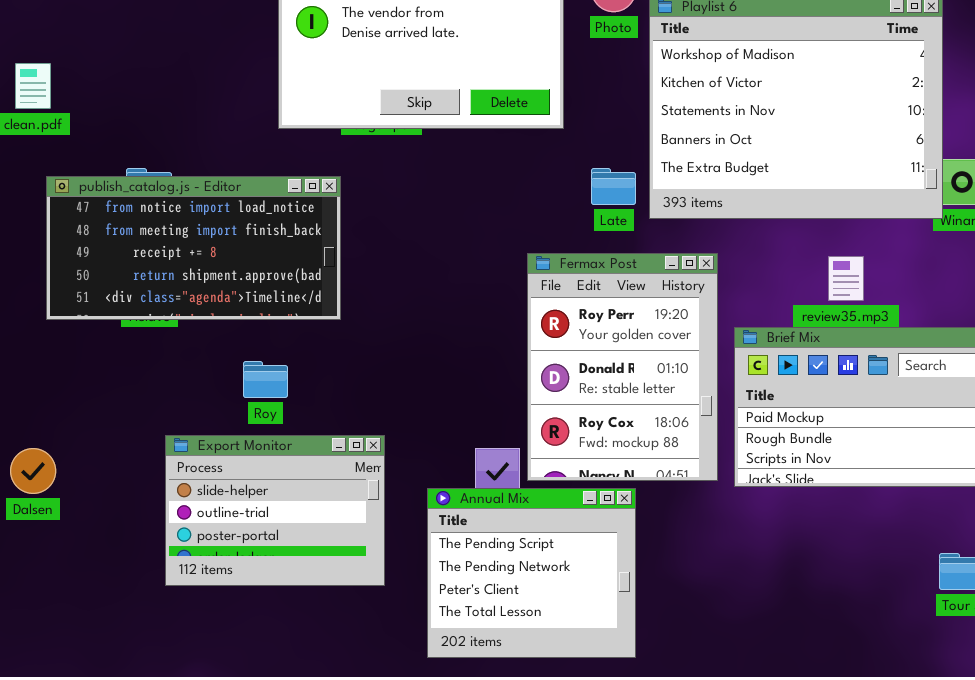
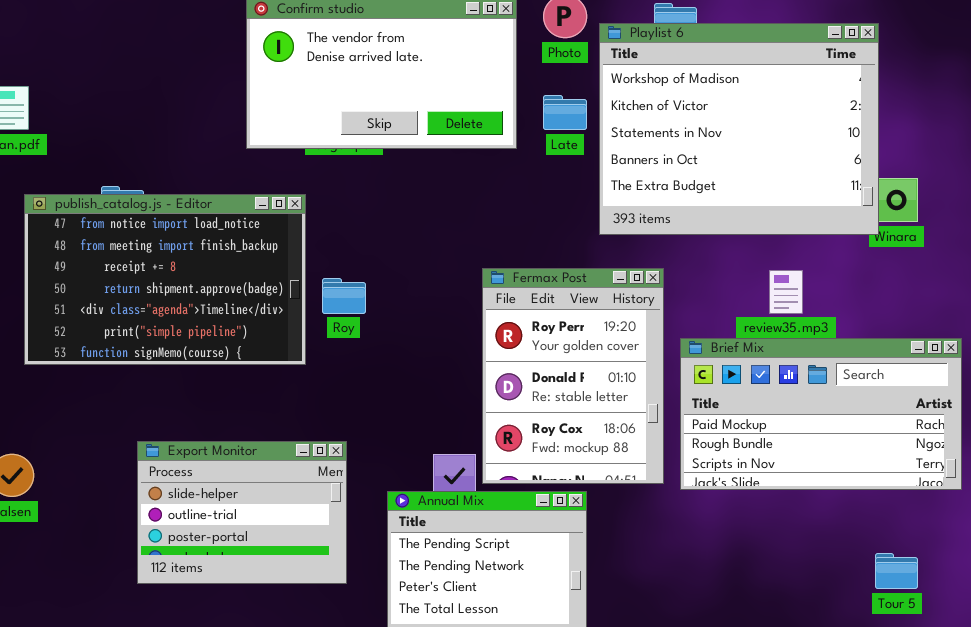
Late: [591,168,636,205] -> [543,95,587,130], moved
publish_catalog.js - Editor: [46,176,341,320] -> [24,194,306,365], resized
Roy: [243,361,288,398] -> [322,278,366,314], moved

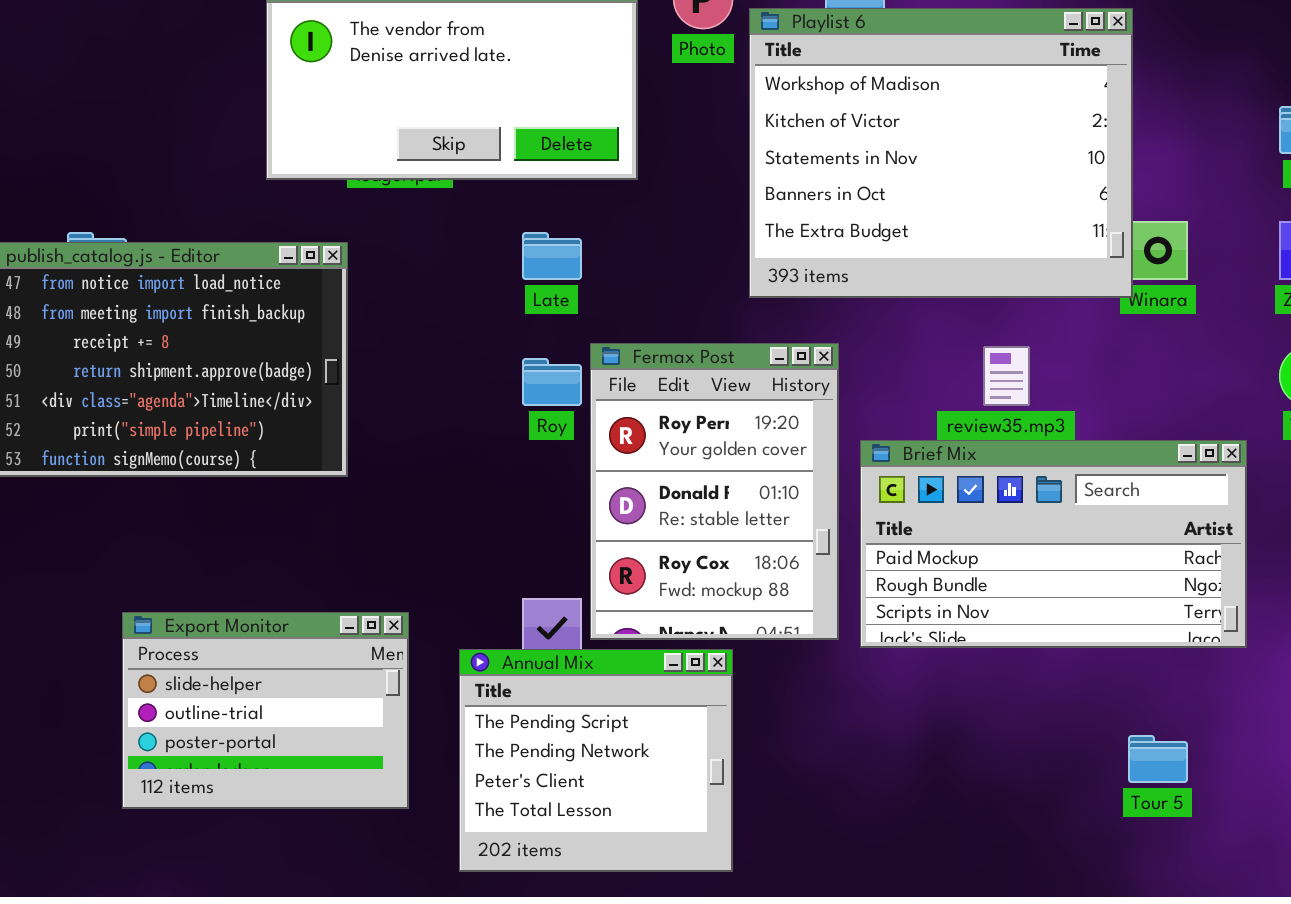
Late: [543,95,587,130] -> [522,232,582,280], moved
Roy: [322,278,366,314] -> [522,358,582,406], moved
Export Monitor: [137,441,347,584] -> [122,612,409,809], moved

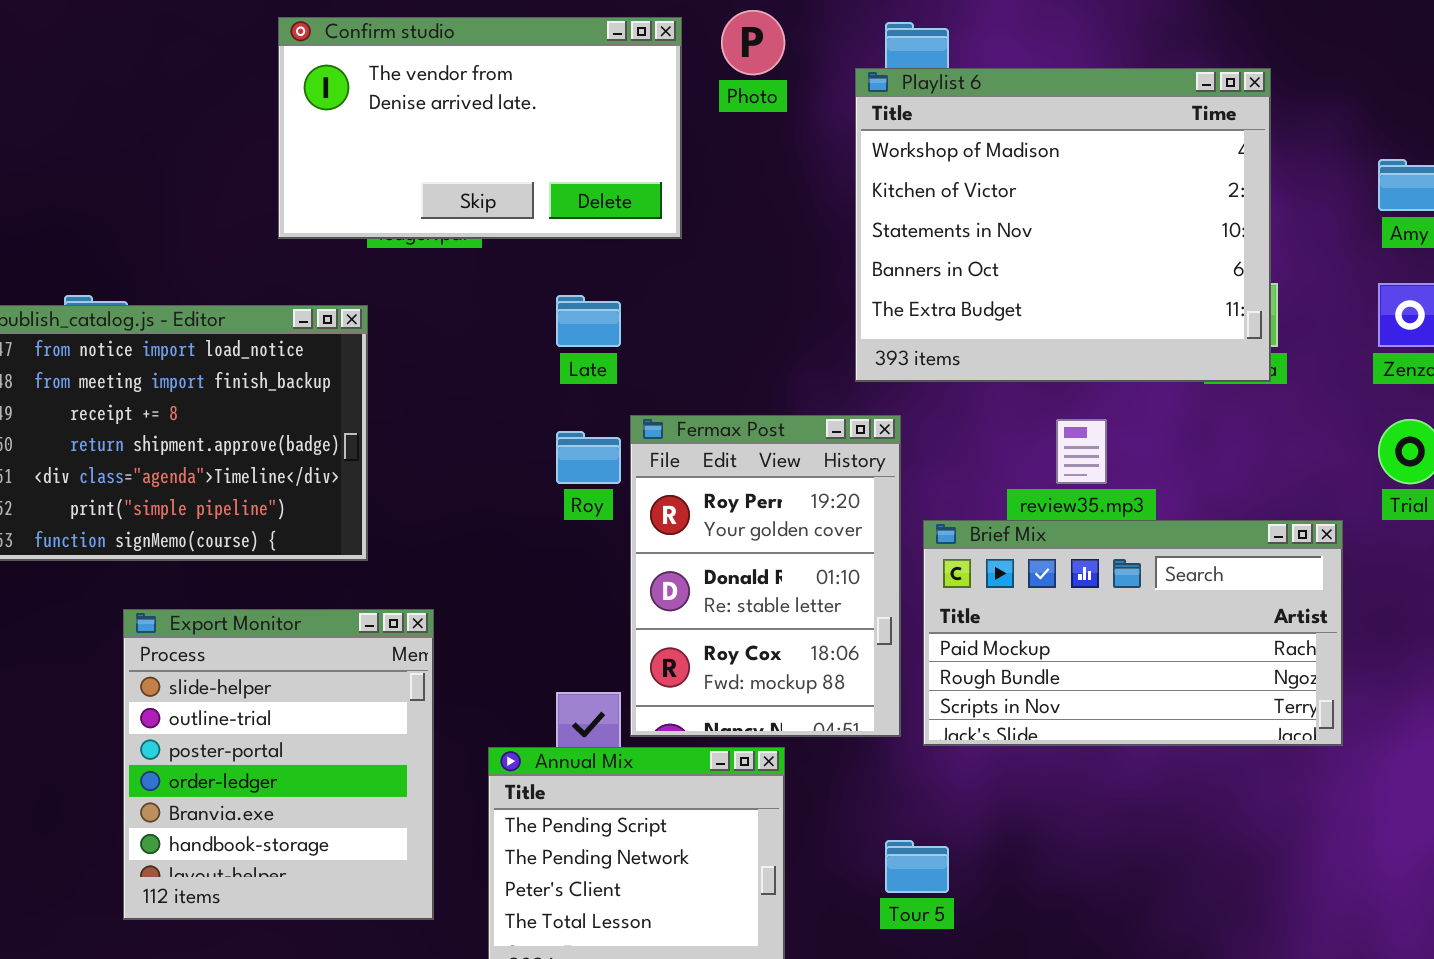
Playlist 6: [749,8,1133,298] -> [855,68,1271,382], moved
Export Monitor: [122,612,409,809] -> [123,609,434,920], resized
Tour 5: [1128,735,1188,783] -> [885,840,949,893], moved

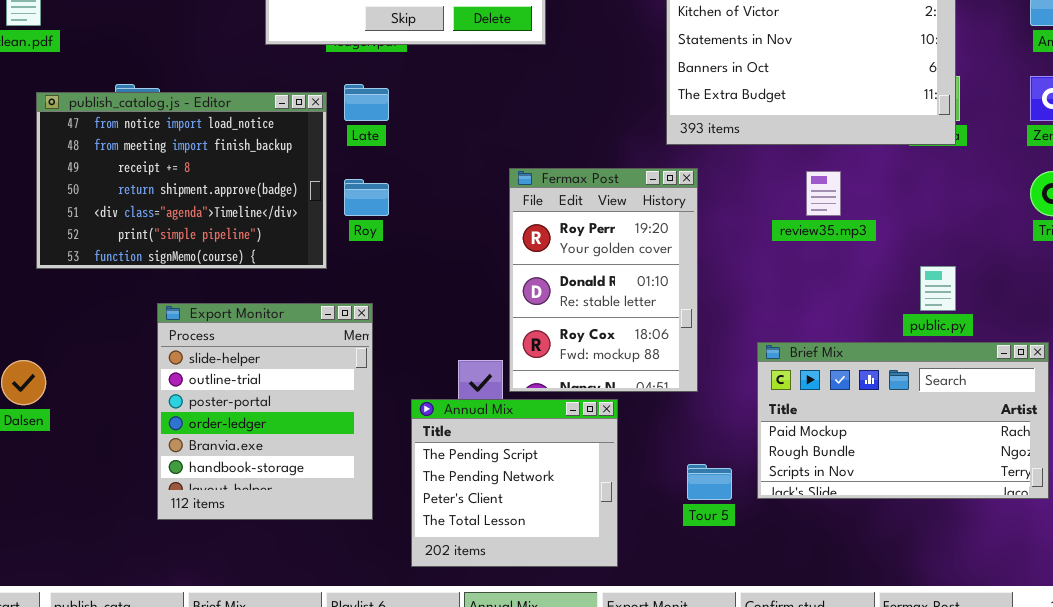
Late: [556,295,621,347] -> [344,84,389,121], moved
Roy: [556,431,621,484] -> [344,179,389,216], moved
Brief Mix: [923,520,1343,746] -> [757,342,1049,499], moved

